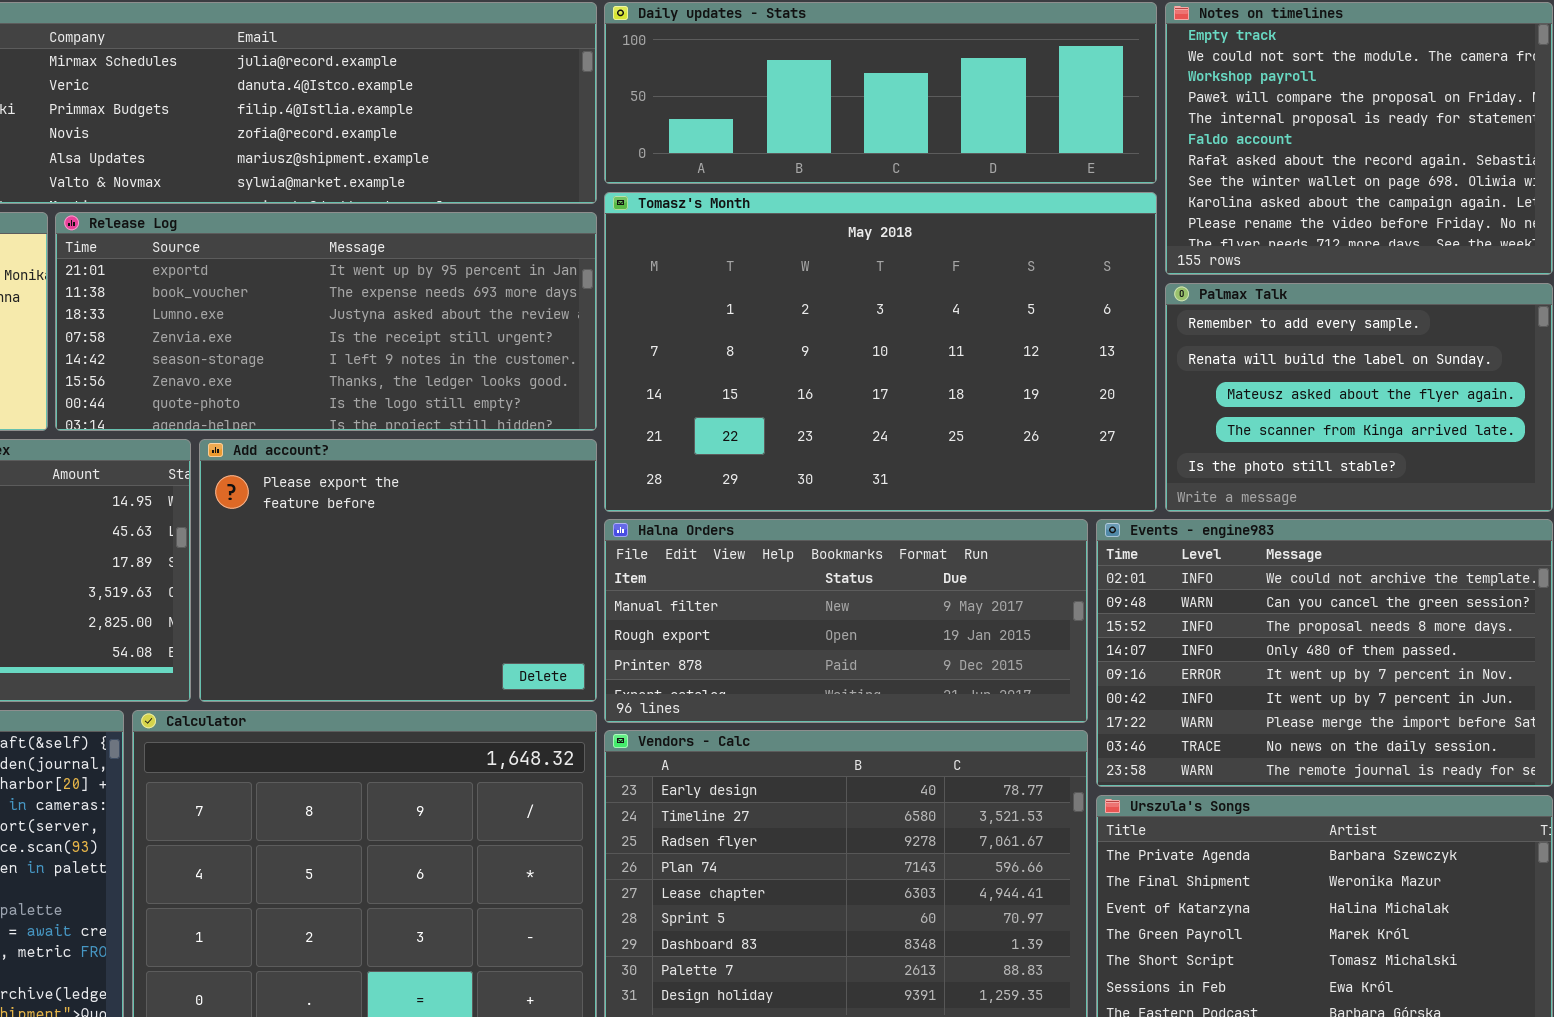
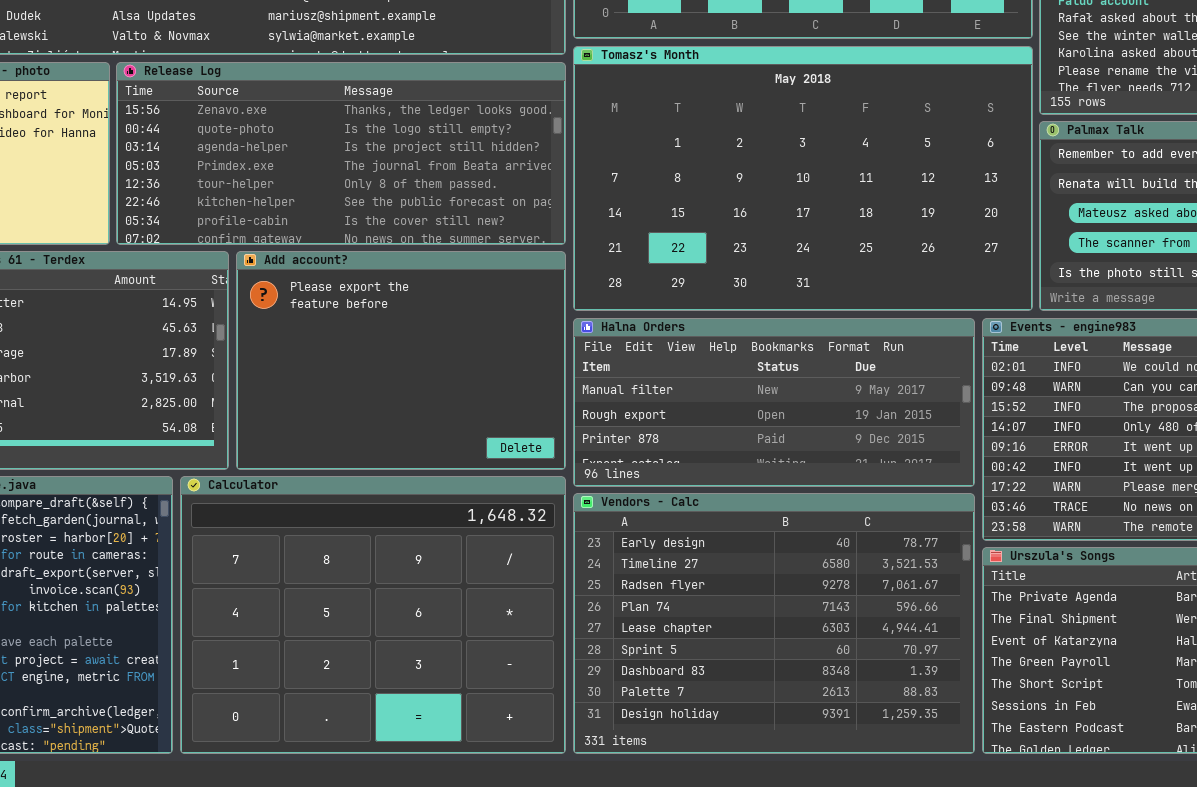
Release Log: [55,212,597,431] -> [116,62,566,245], scrolled down 5 rows

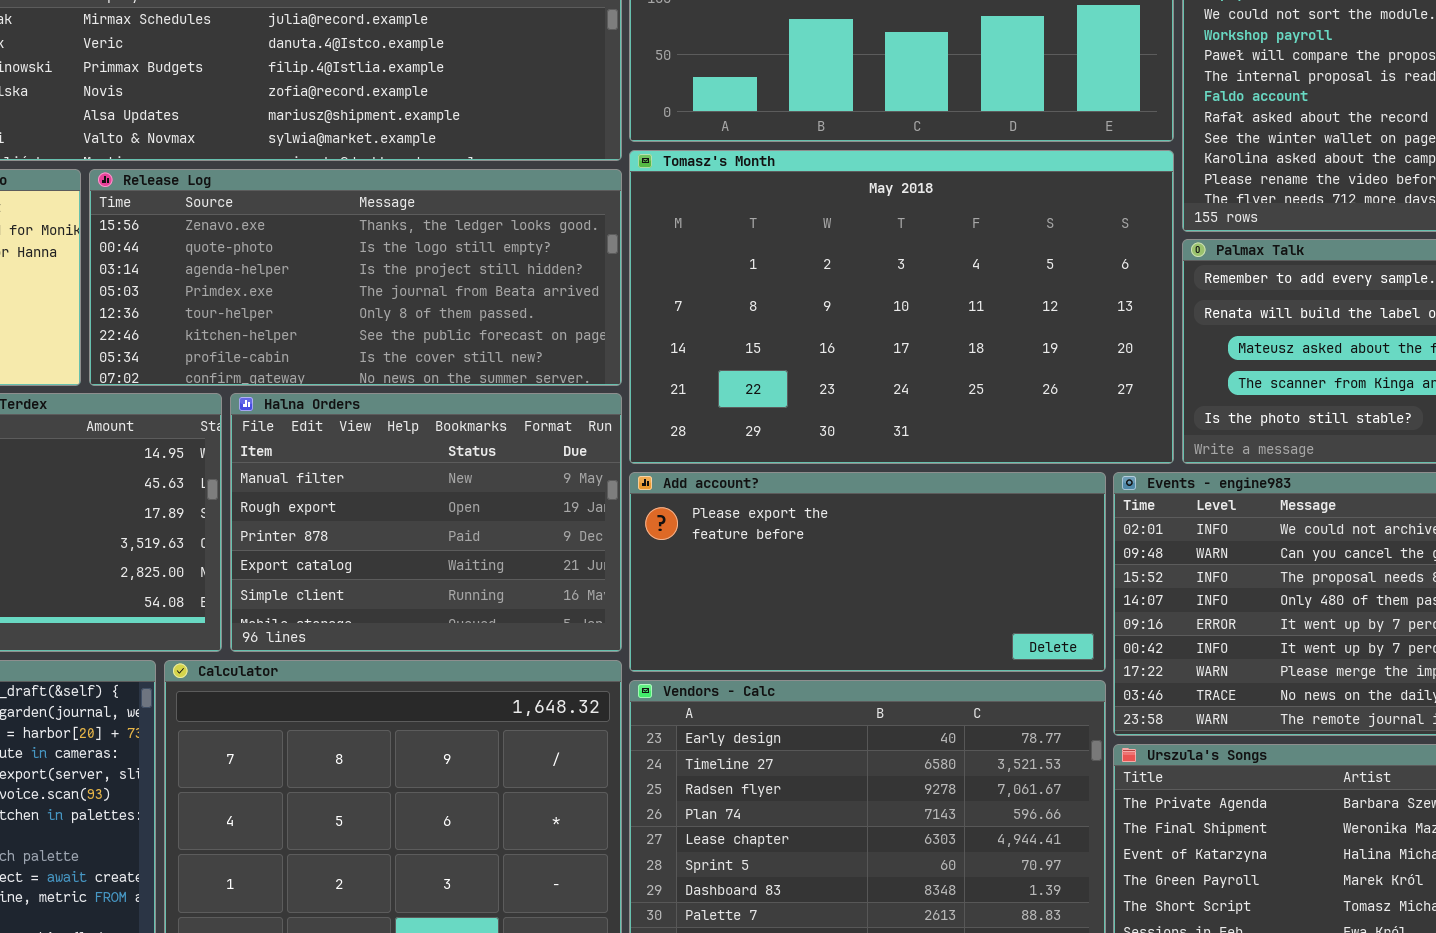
Add account?: [236,251,566,470] -> [629,472,1106,672], moved, resized
Halna Orders: [573,318,975,487] -> [230,393,622,652], moved, resized

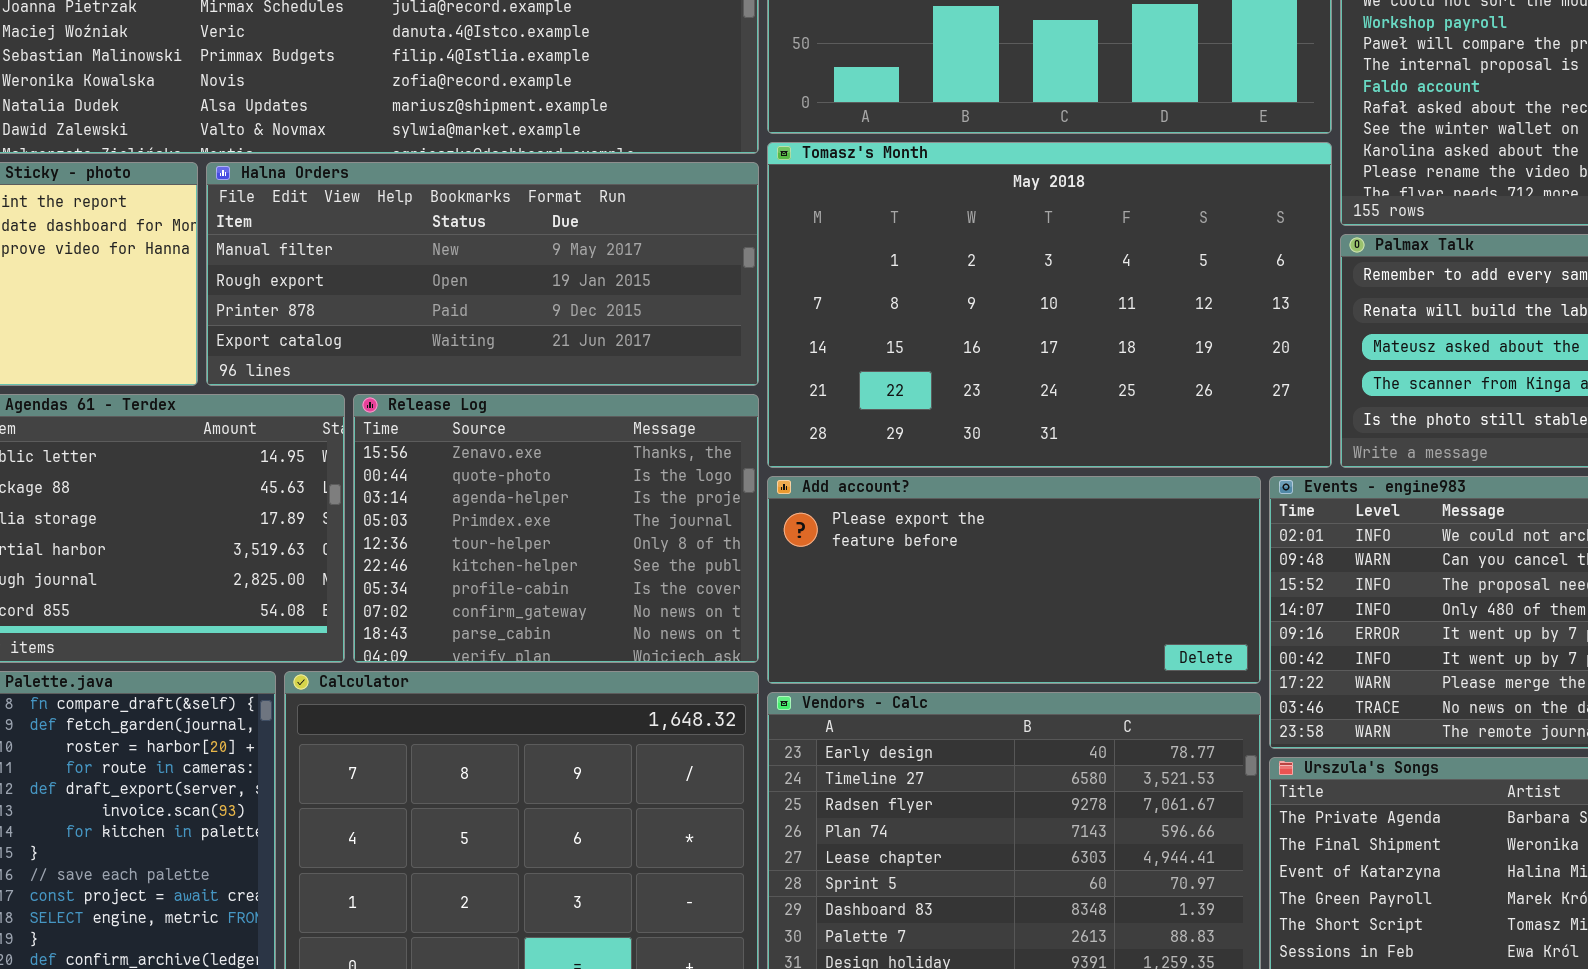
Release Log: [89,169,622,386] -> [353,394,759,663], moved, resized
Halna Orders: [230,393,622,652] -> [206,162,759,386], moved, resized

